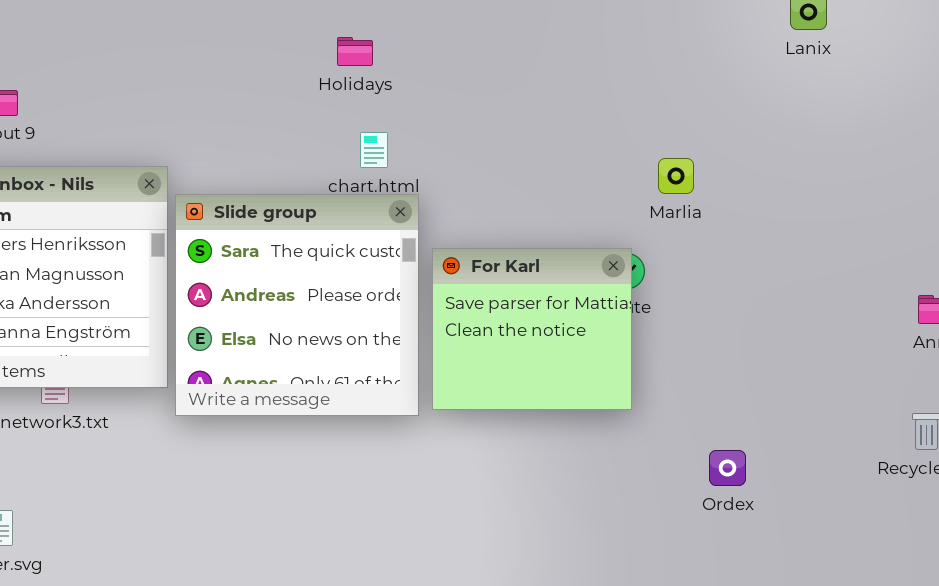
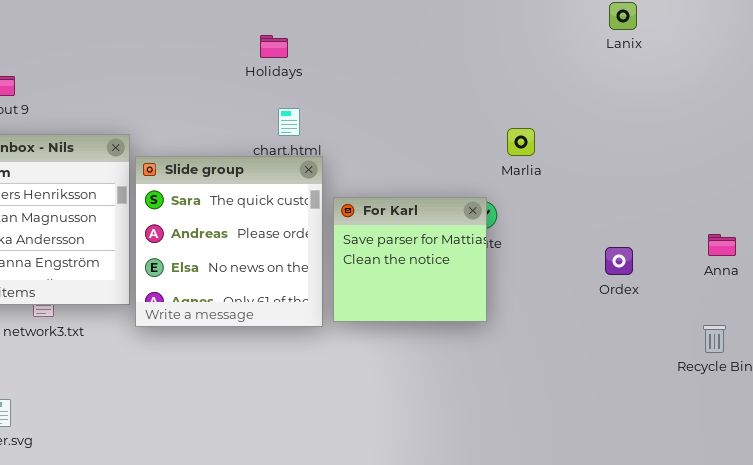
Ordex: [709,450,746,486] -> [605,247,633,275], moved

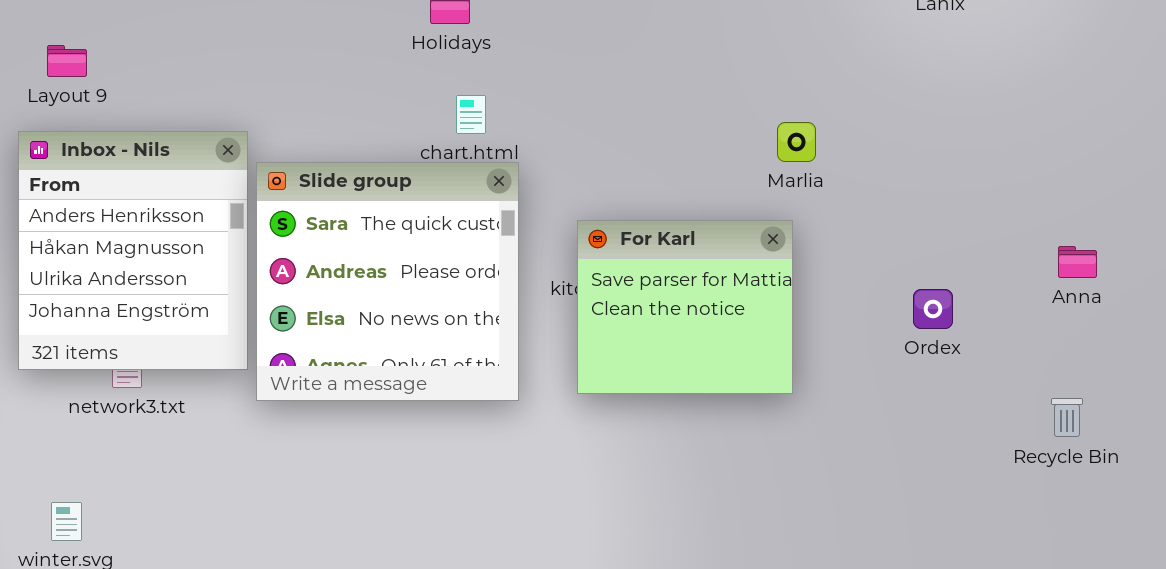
For Karl: [333,197,487,322] -> [577,220,793,394], moved
Anna: [708,234,736,256] -> [1058,246,1097,278], moved

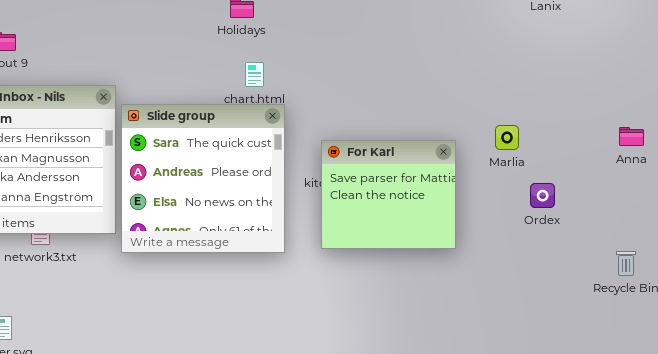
Marlia: [777,122,816,162] -> [495,125,519,150], moved
Anna: [1058,246,1097,278] -> [619,127,644,146], moved

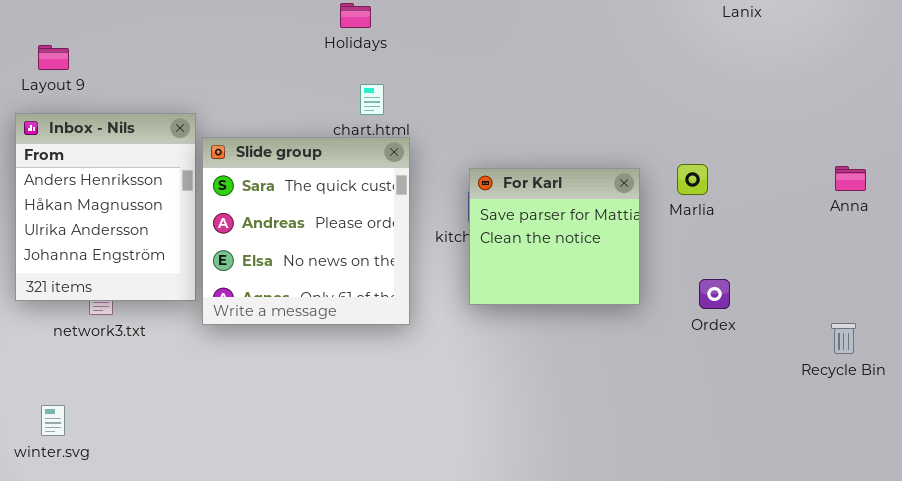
For Karl: [321,140,456,249] -> [469,168,640,305], moved
Ordex: [530,183,555,208] -> [699,279,730,309], moved

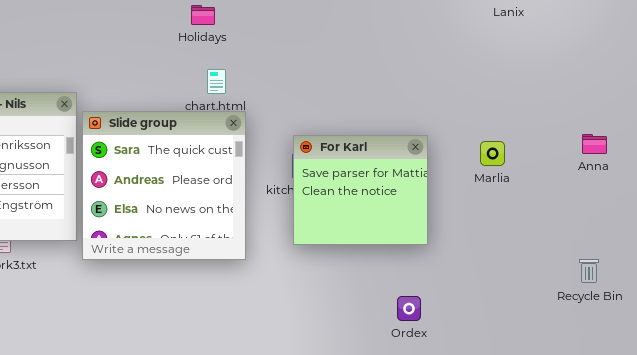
Marlia: [677,164,708,195] -> [480,141,505,166], moved
Ordex: [699,279,730,309] -> [397,296,421,321], moved

